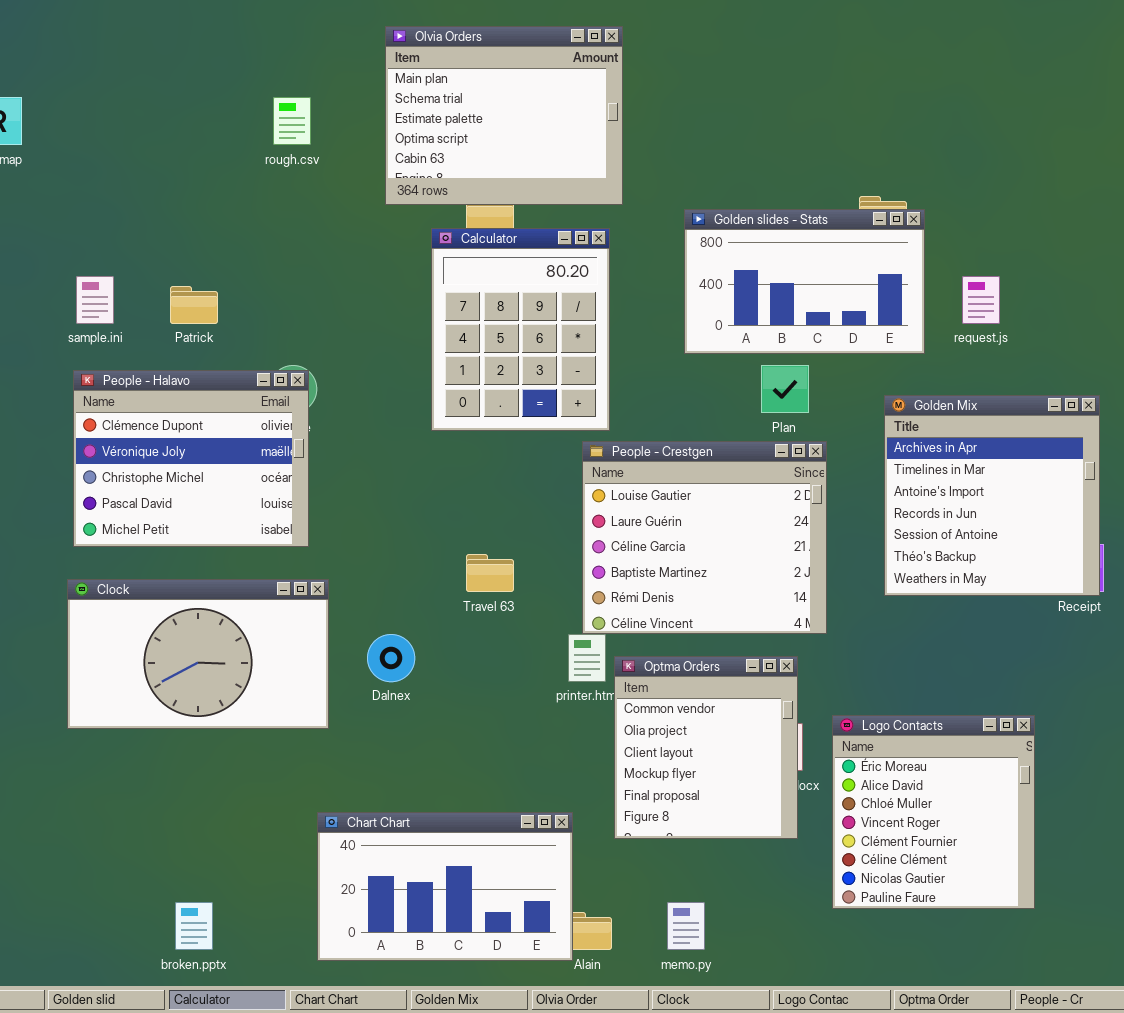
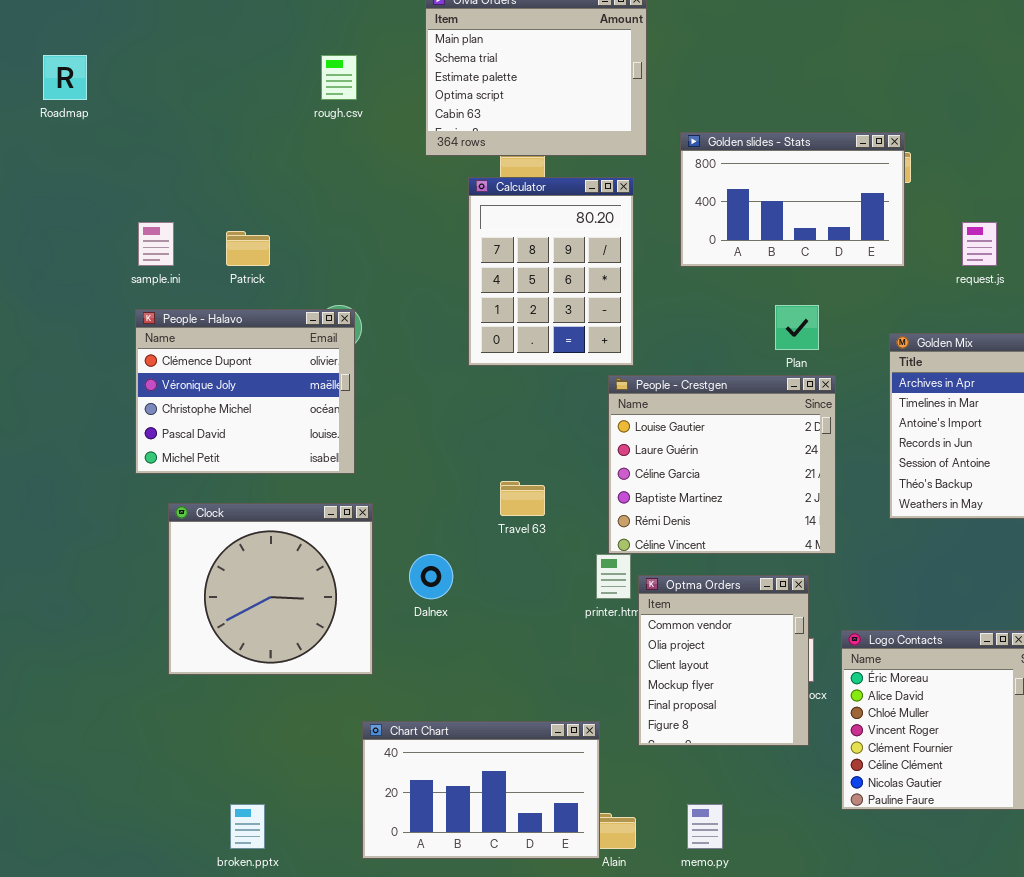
Golden slides - Stats: [684,209,925,354] -> [680,132,905,267], moved
Clock: [67,579,329,729] -> [168,503,373,675], resized

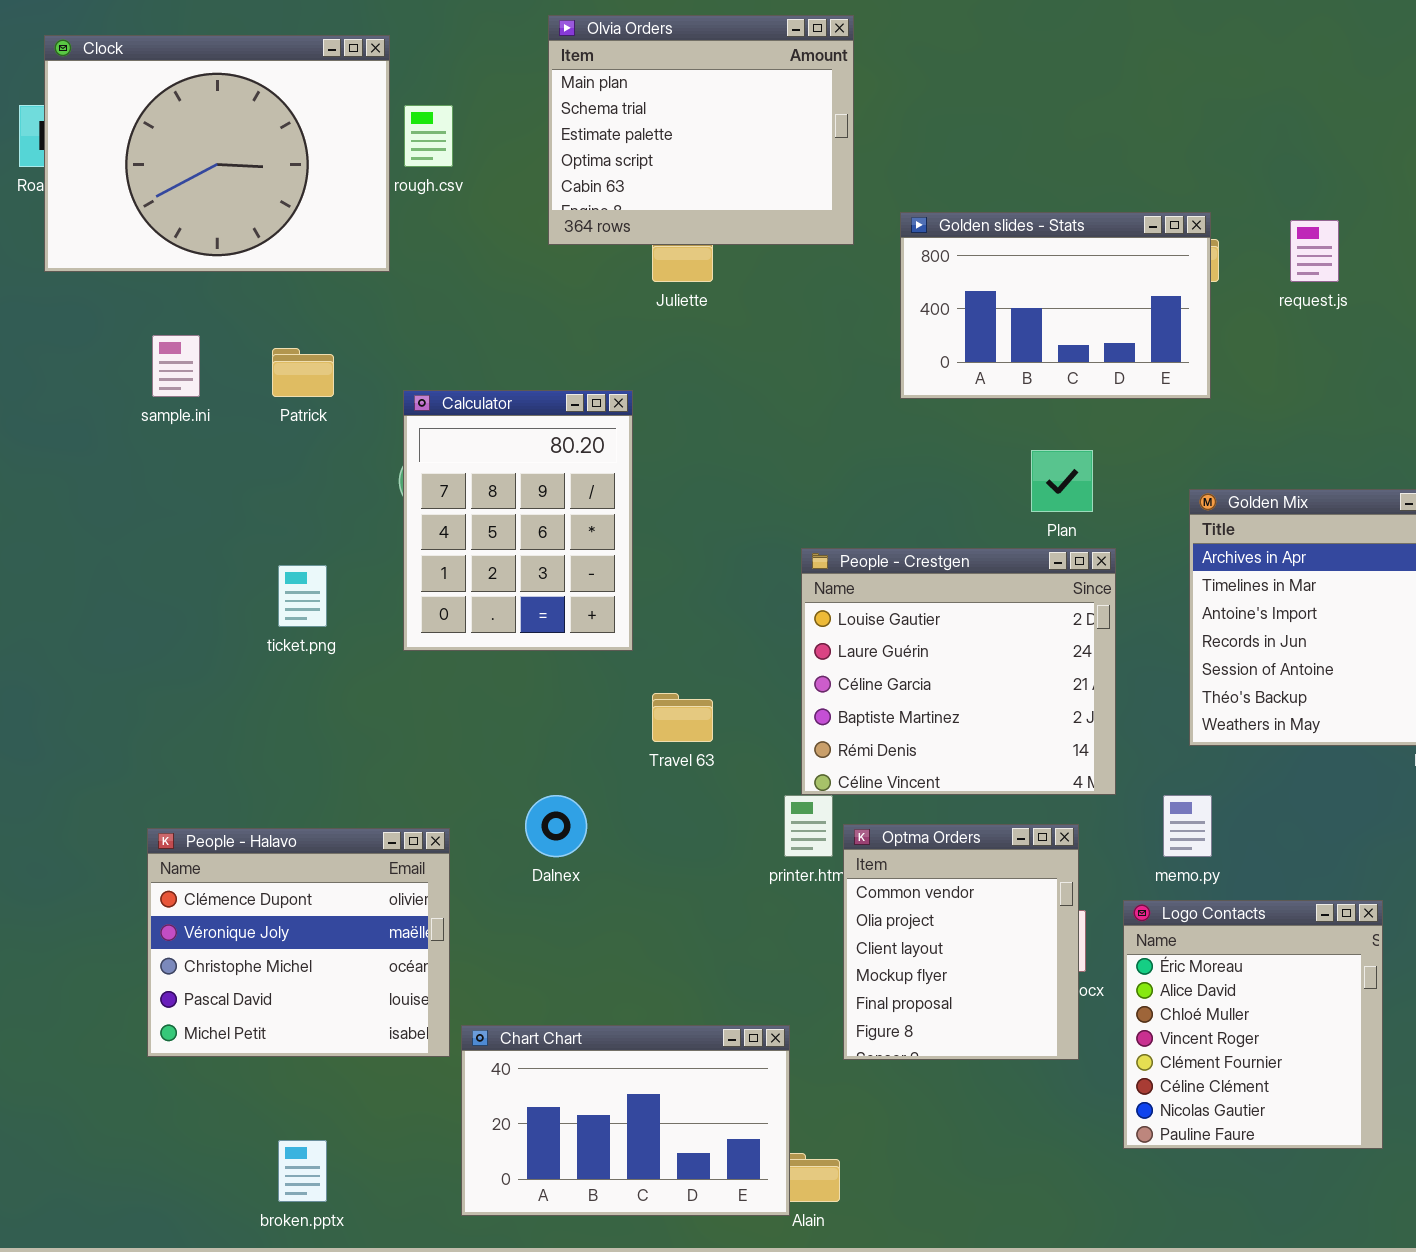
Calculator: [468,177,634,366] -> [403,390,633,651], moved
request.js: [962,222,997,266] -> [1290,220,1339,282], moved
People - Halavo: [135,309,355,474] -> [147,828,450,1057], moved
Clock: [168,503,373,675] -> [44,35,390,272], moved, resized
memo.py: [687,804,723,849] -> [1163,795,1212,857], moved

